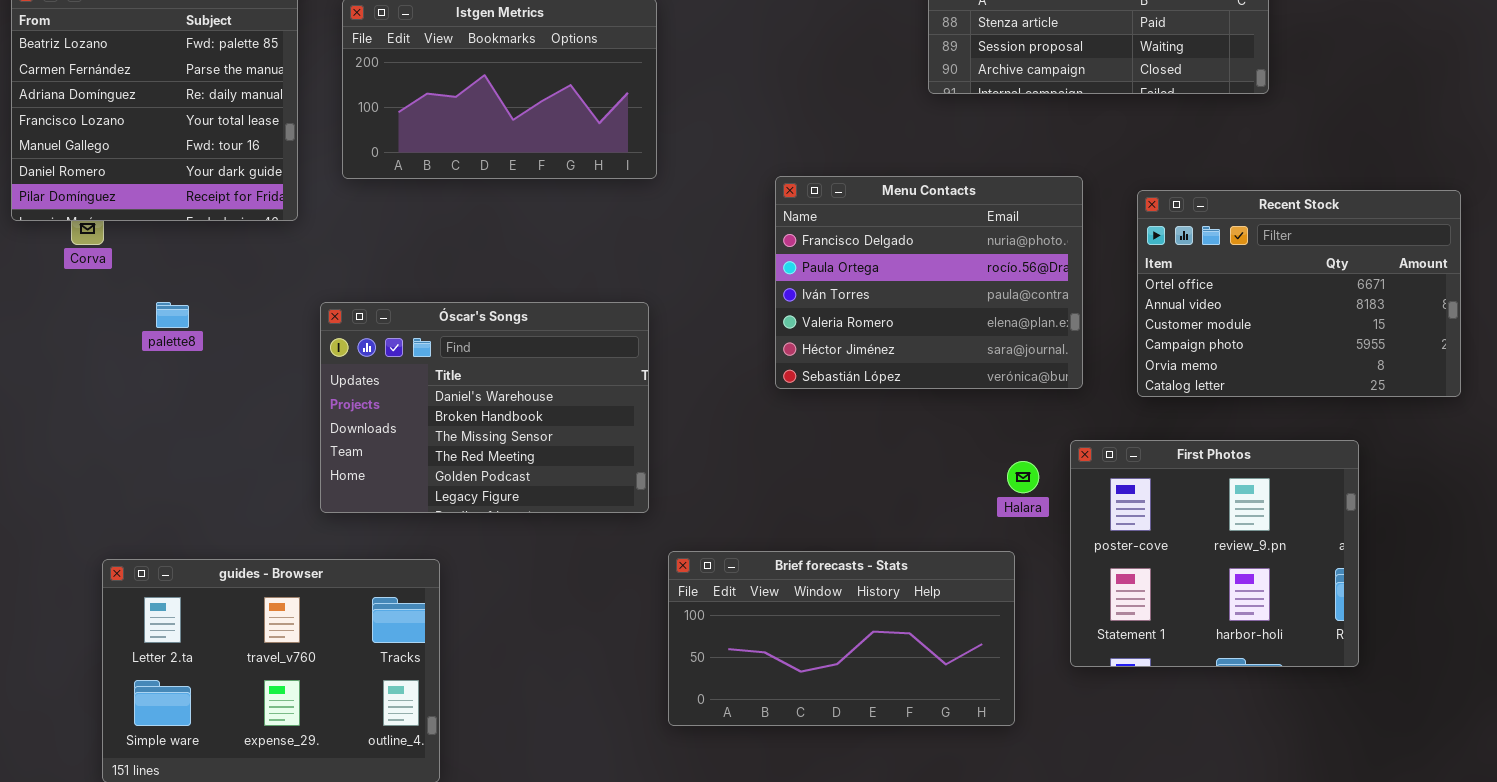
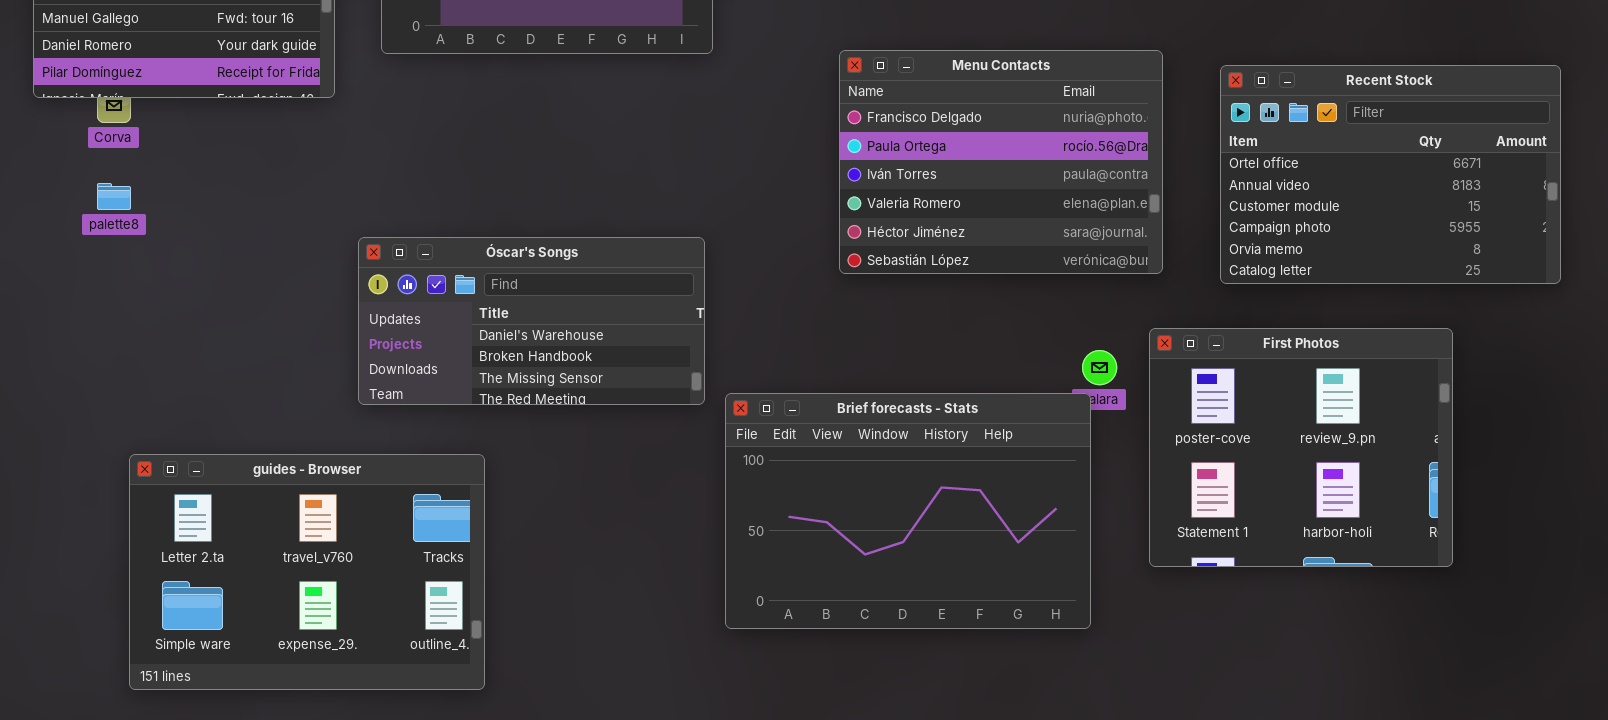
palette8: [156,302,189,328] -> [97,183,131,210], moved
Óscar's Songs: [320,302,649,513] -> [358,237,705,405], resized
Brief forecasts - Stats: [668,551,1015,726] -> [725,393,1091,629], resized

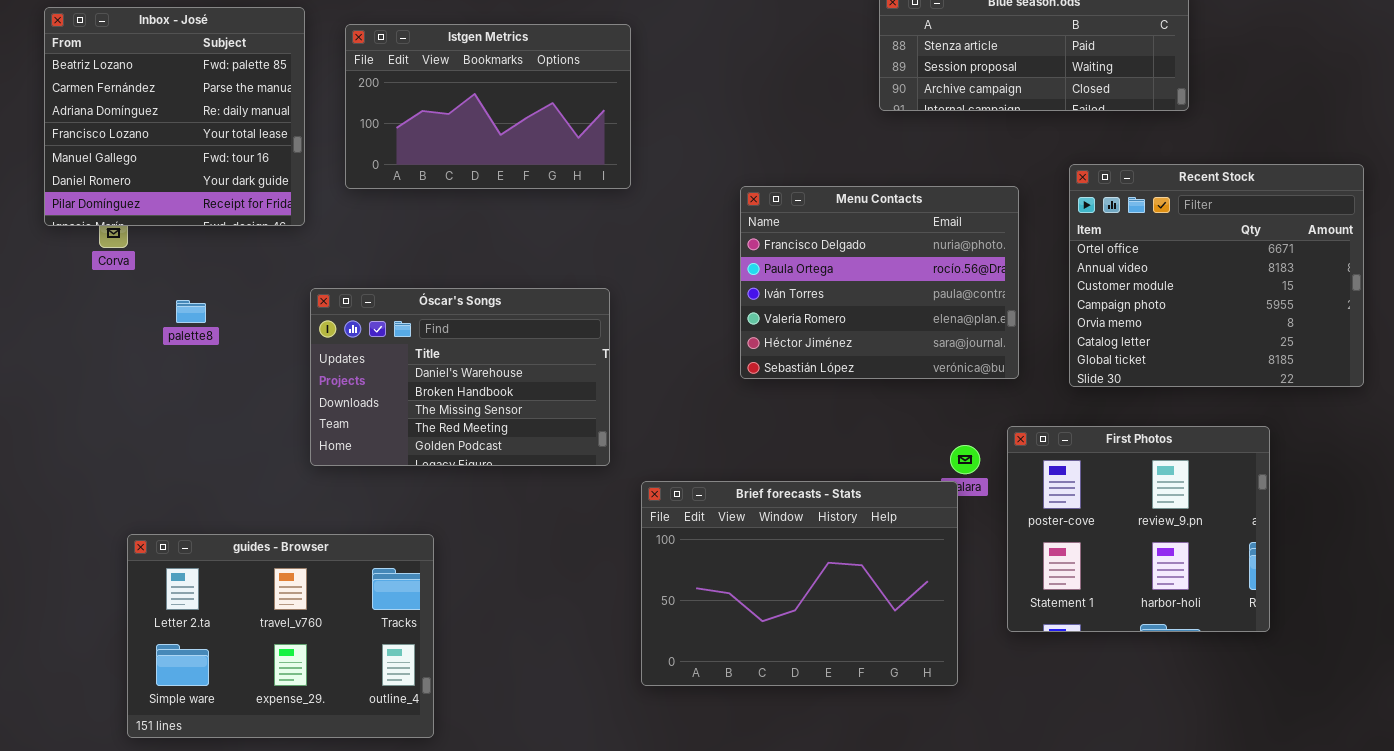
Recent Stock: [1220,65,1561,284] -> [1069,164,1364,387], resized
palette8: [97,183,131,210] -> [176,300,206,323], moved
Óscar's Songs: [358,237,705,405] -> [310,288,610,466], moved, resized

